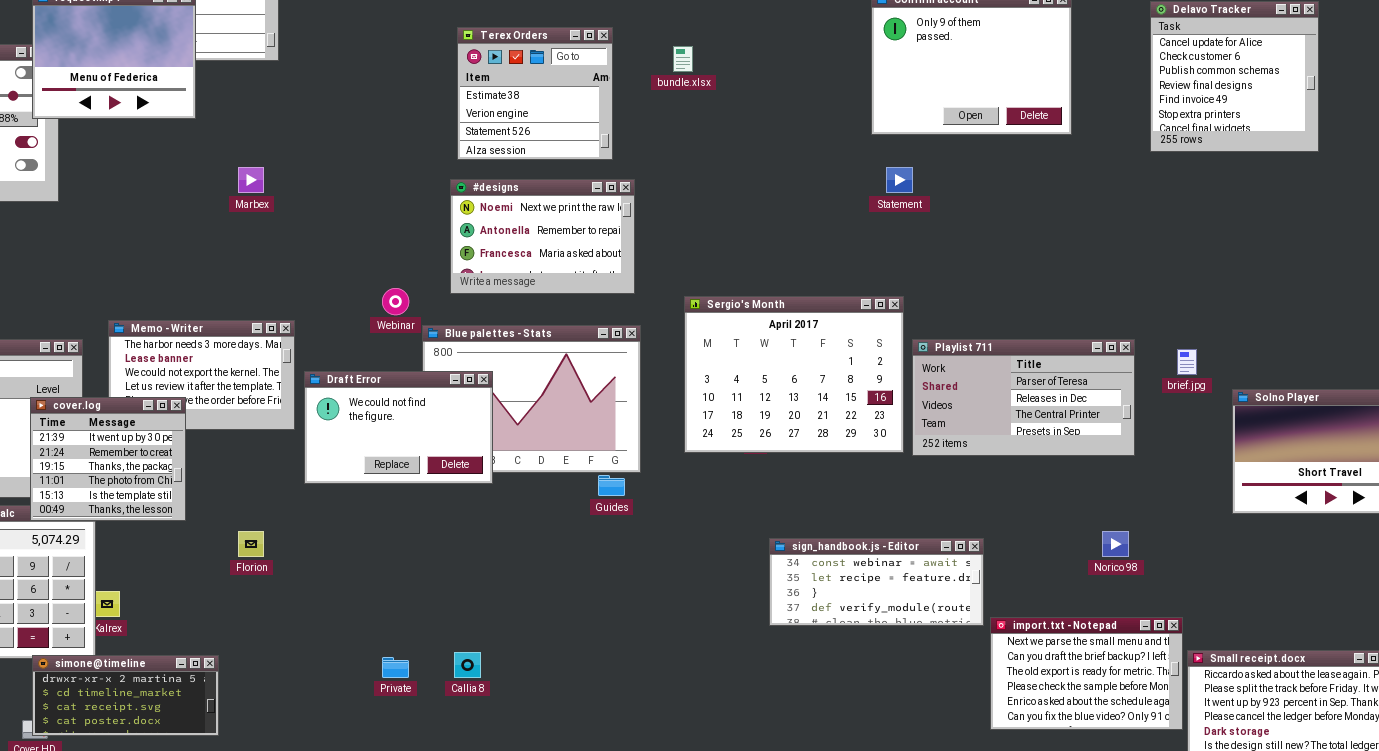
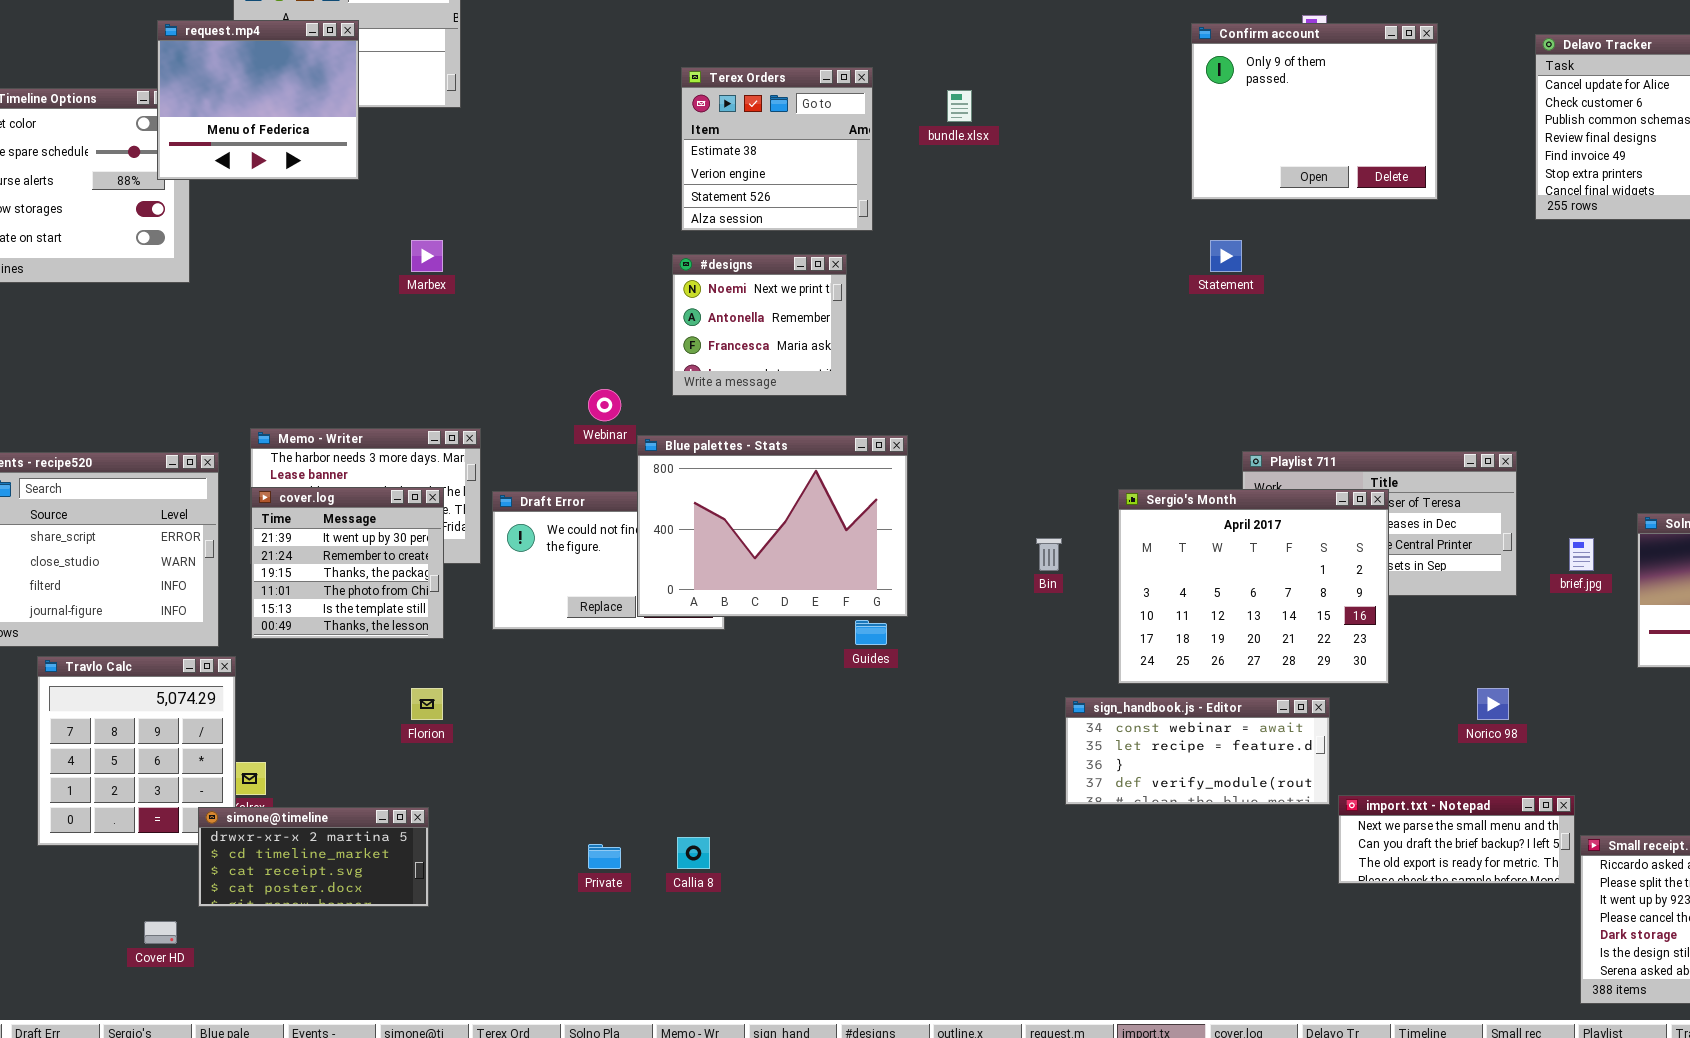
#designs: [450,179,635,294] -> [672,254,847,396], resized
Sergio's Month: [684,296,904,453] -> [1118,489,1389,684], moved
Blue palettes - Stats: [422,325,641,473] -> [637,435,908,617], raised
brief.jpg: [1177,349,1197,375] -> [1569,538,1594,571], moved
cover.log: [30,397,186,521] -> [251,487,444,639], moved
import.txt - Notepad: [990,617,1183,730] -> [1338,795,1575,884], resized
simone@timeline: [32,655,219,736] -> [198,807,429,907], moved

